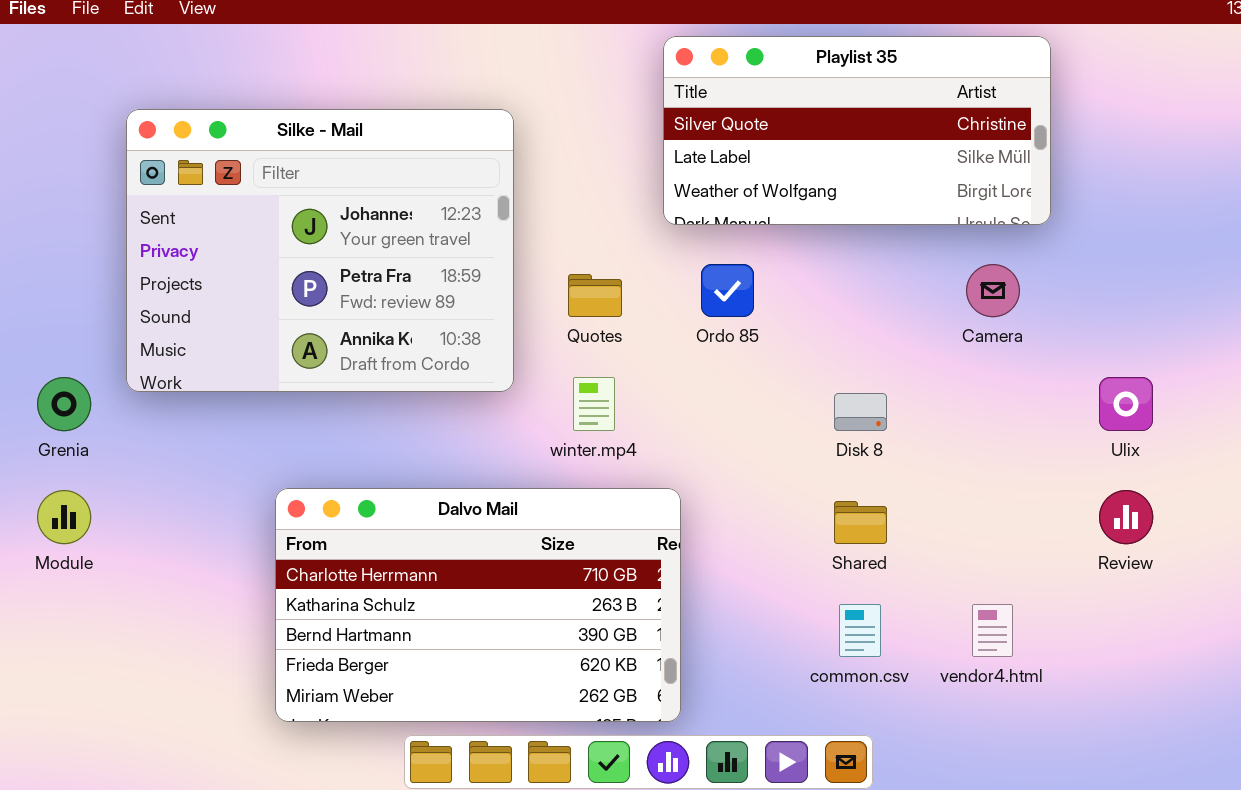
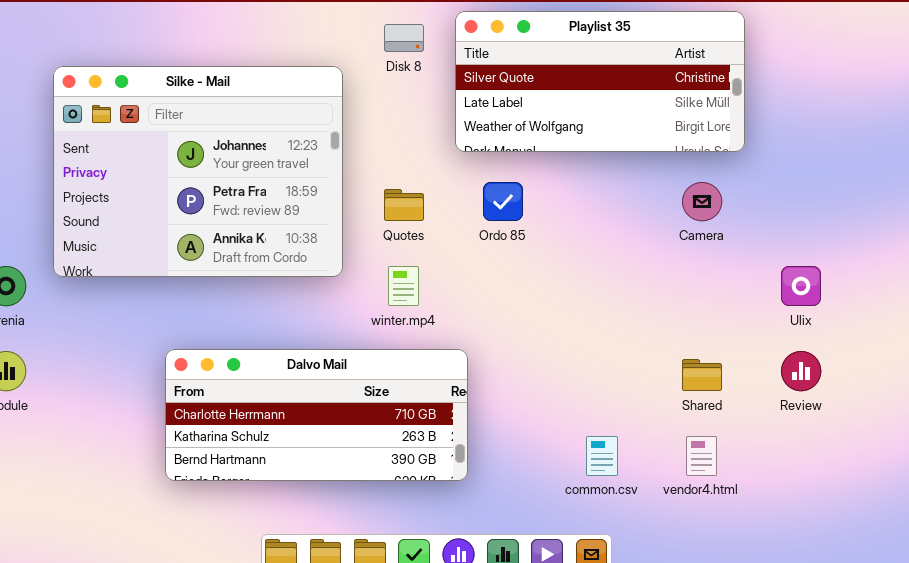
Disk 8: [834,393,887,431] -> [384,24,424,52], moved
Dalvo Mail: [275,488,681,722] -> [165,349,468,481], resized
Shared: [834,501,887,544] -> [682,359,722,391], moved

